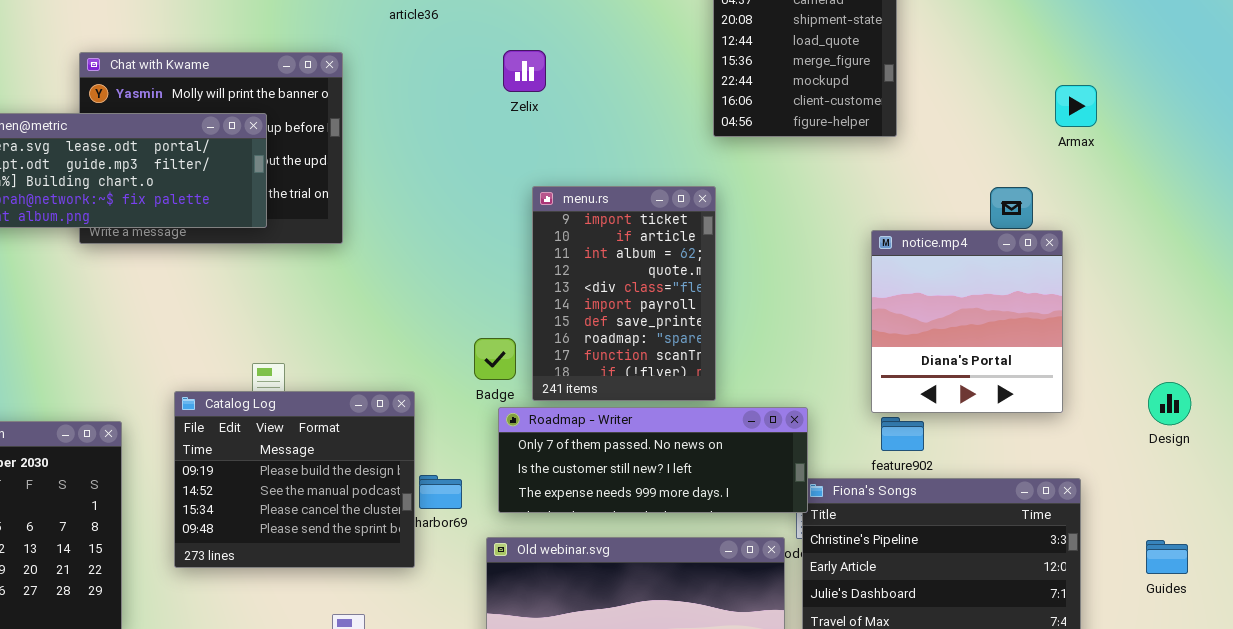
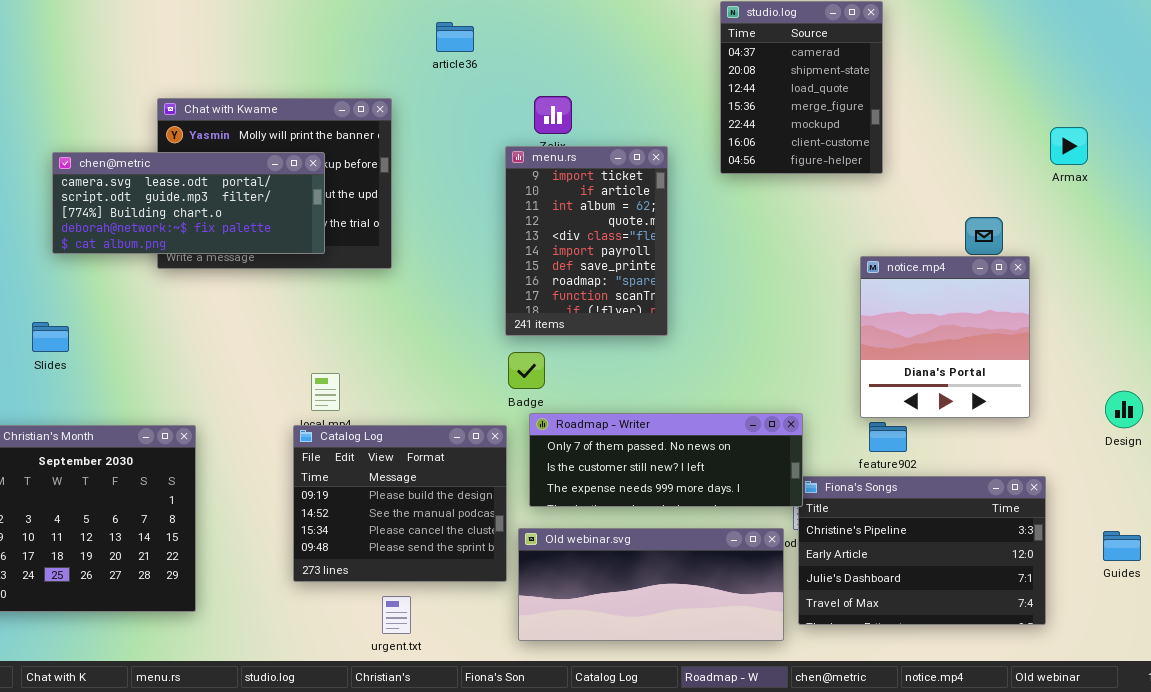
Armax: [1055,85,1097,127] -> [1050,127,1088,165], moved
menu.rs: [532,186,716,401] -> [505,146,668,336], moved
Catalog Log: [174,391,415,568] -> [293,425,507,582], moved

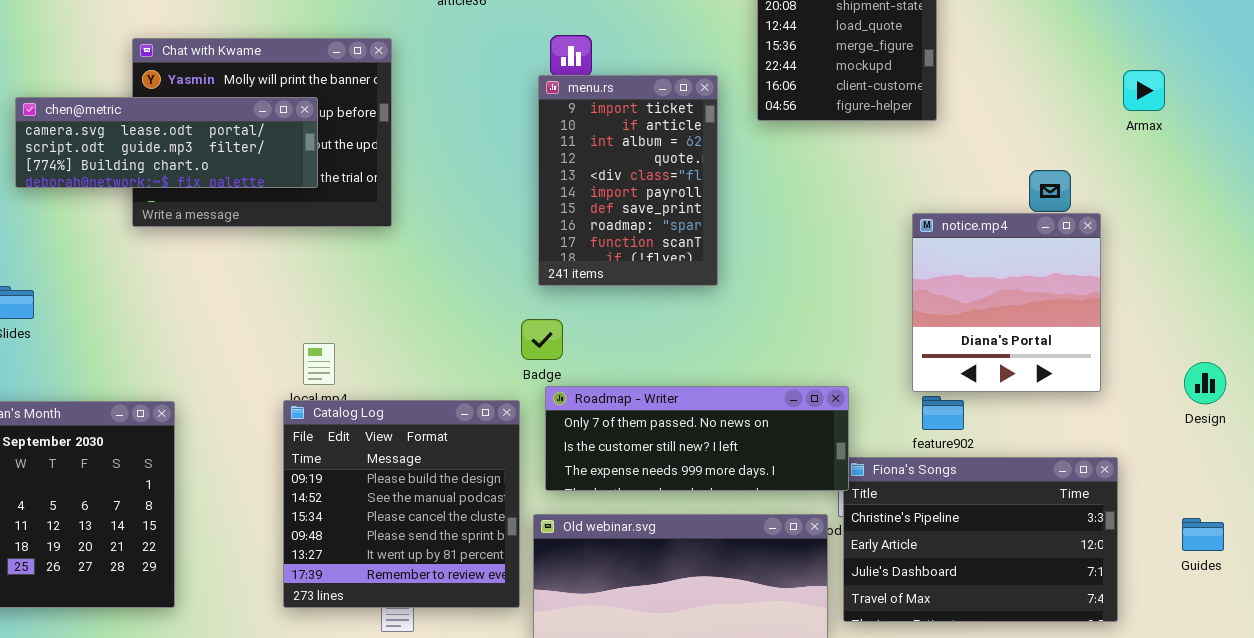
menu.rs: [505,146,668,336] -> [538,75,718,286], moved
chen@metric: [52,152,325,254] -> [15,97,318,188], resized
Catalog Log: [293,425,507,582] -> [283,400,520,608], resized

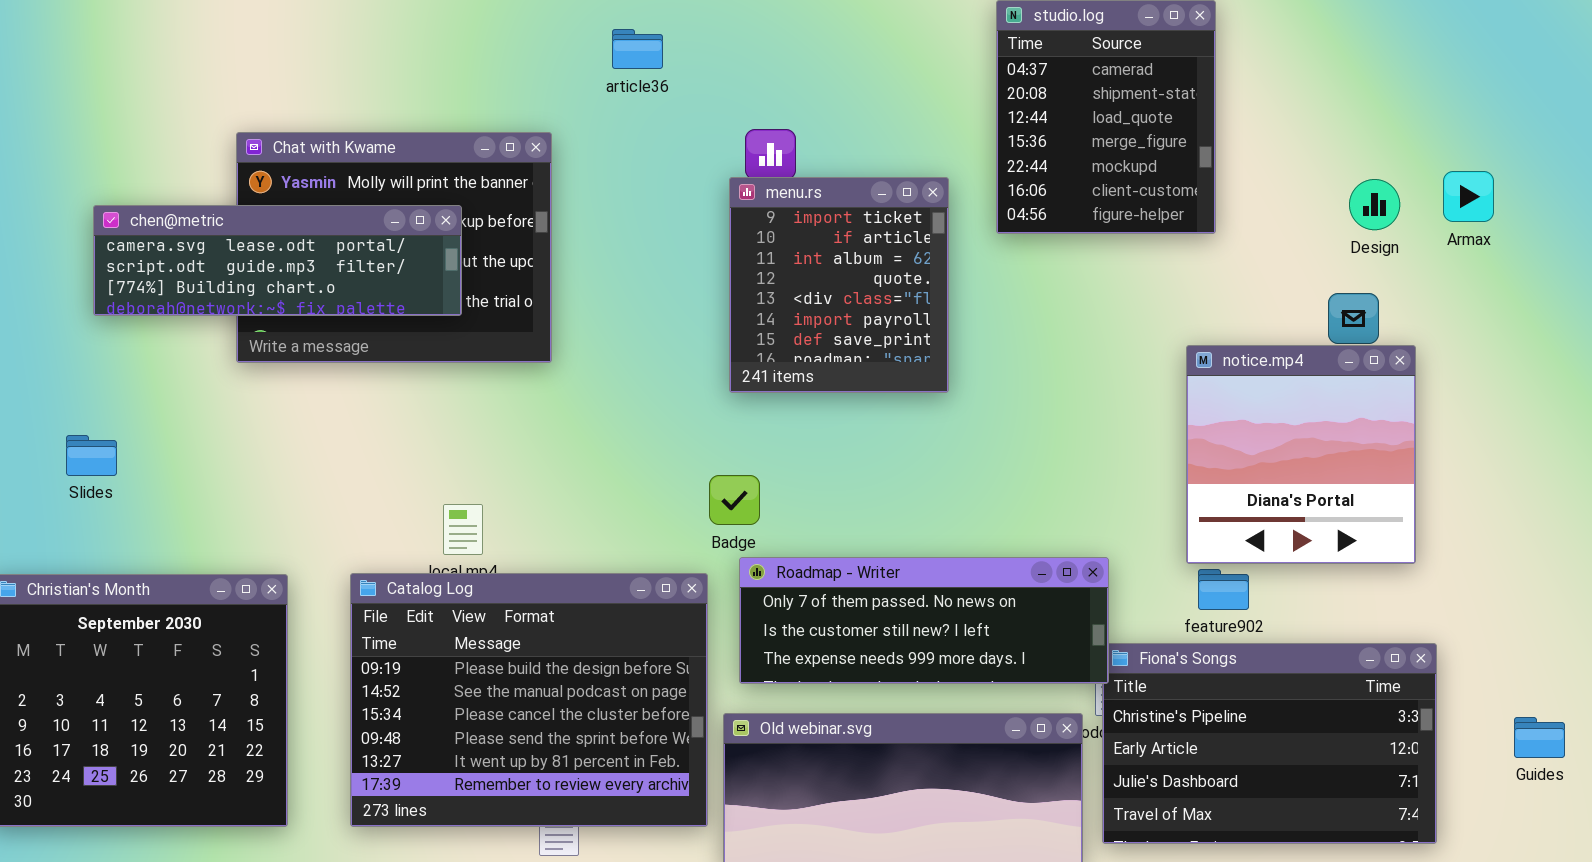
menu.rs: [538,75,718,286] -> [729,177,949,393], resized
Design: [1184,362,1226,404] -> [1349,179,1400,230], moved
Catalog Log: [283,400,520,608] -> [350,573,708,827], resized

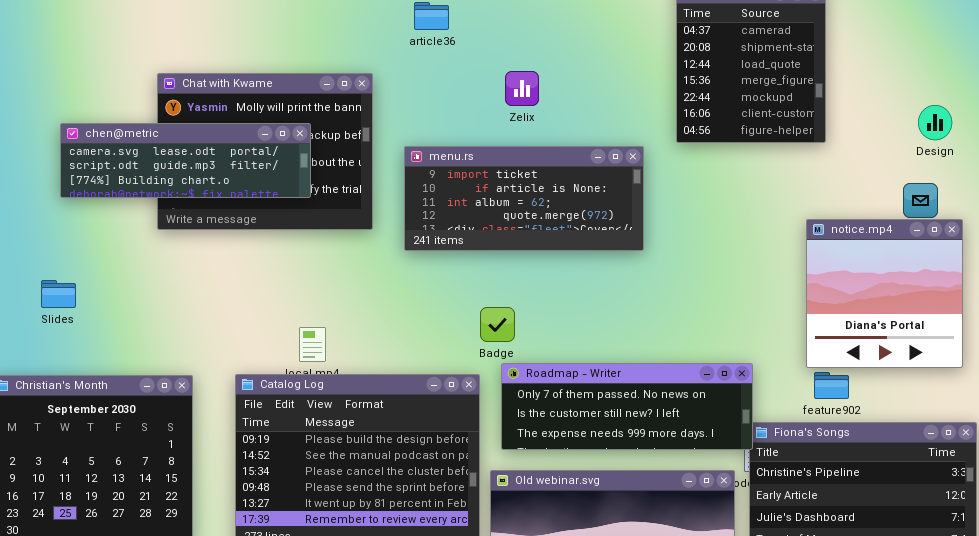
menu.rs: [729,177,949,393] -> [404,146,644,251], resized

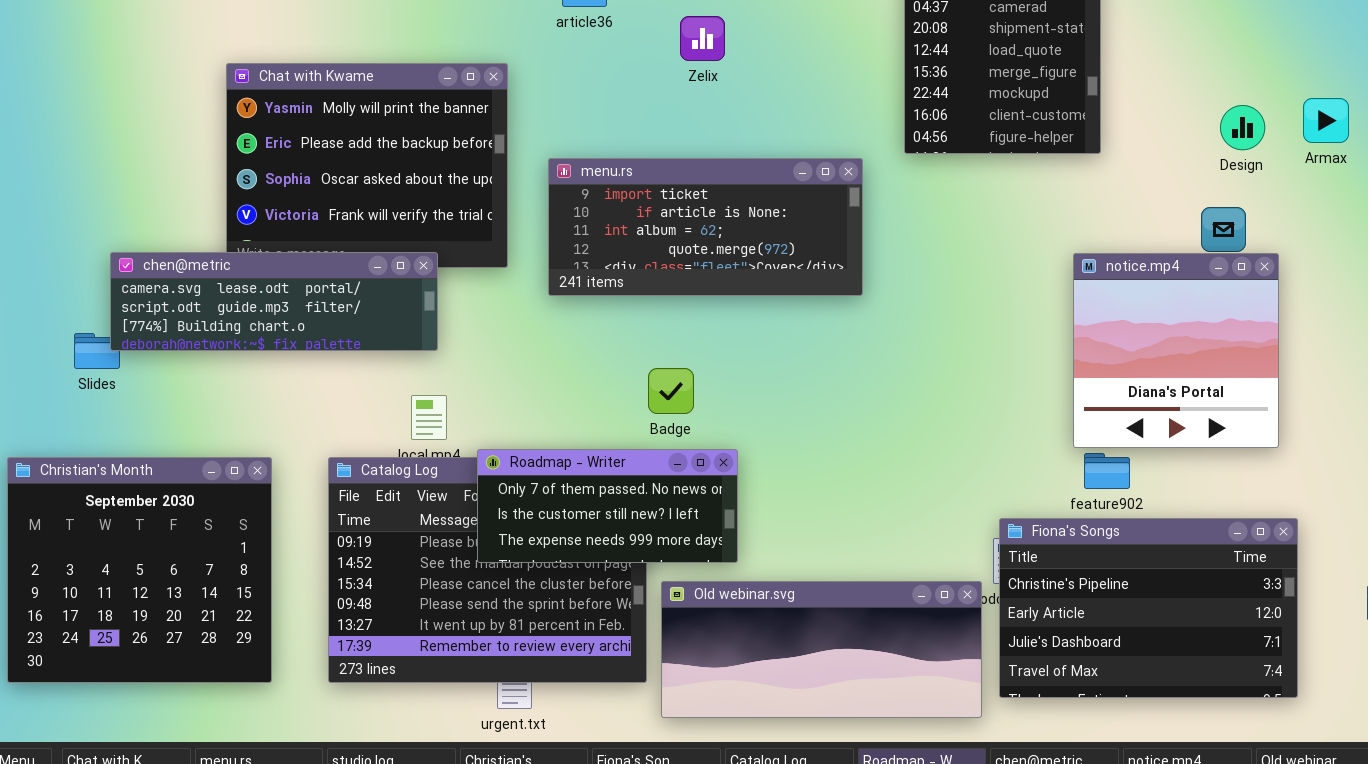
Zelix: [505,71,539,106] -> [680,16,725,61], moved
chen@metric: [60,123,311,198] -> [110,252,438,351], moved
Roadmap - Writer: [501,363,753,450] -> [477,449,738,563], moved, resized

